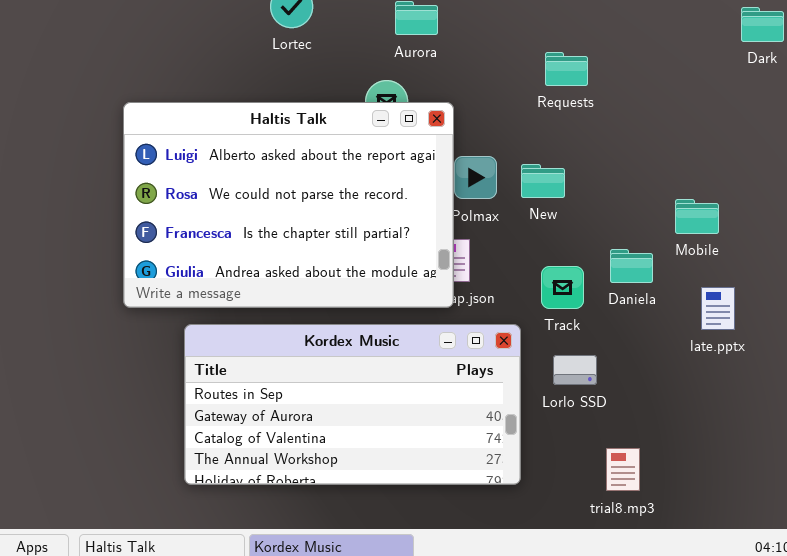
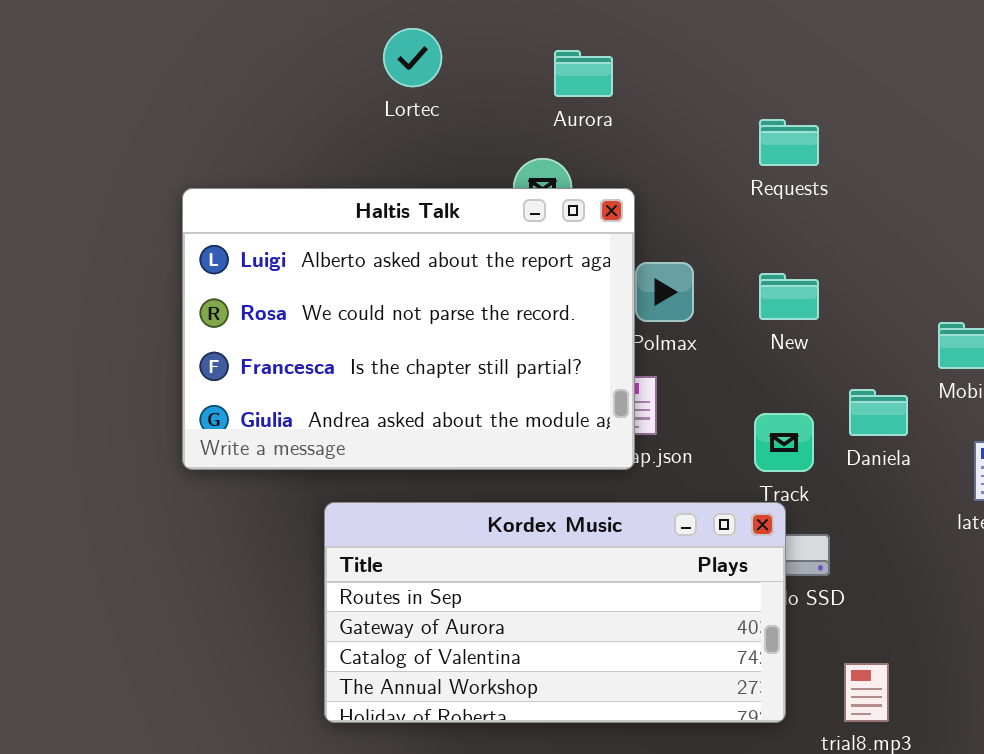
New: [521,164,565,198] -> [759,273,819,320], moved
Kordex Music: [184,324,521,485] -> [324,502,786,723], moved

